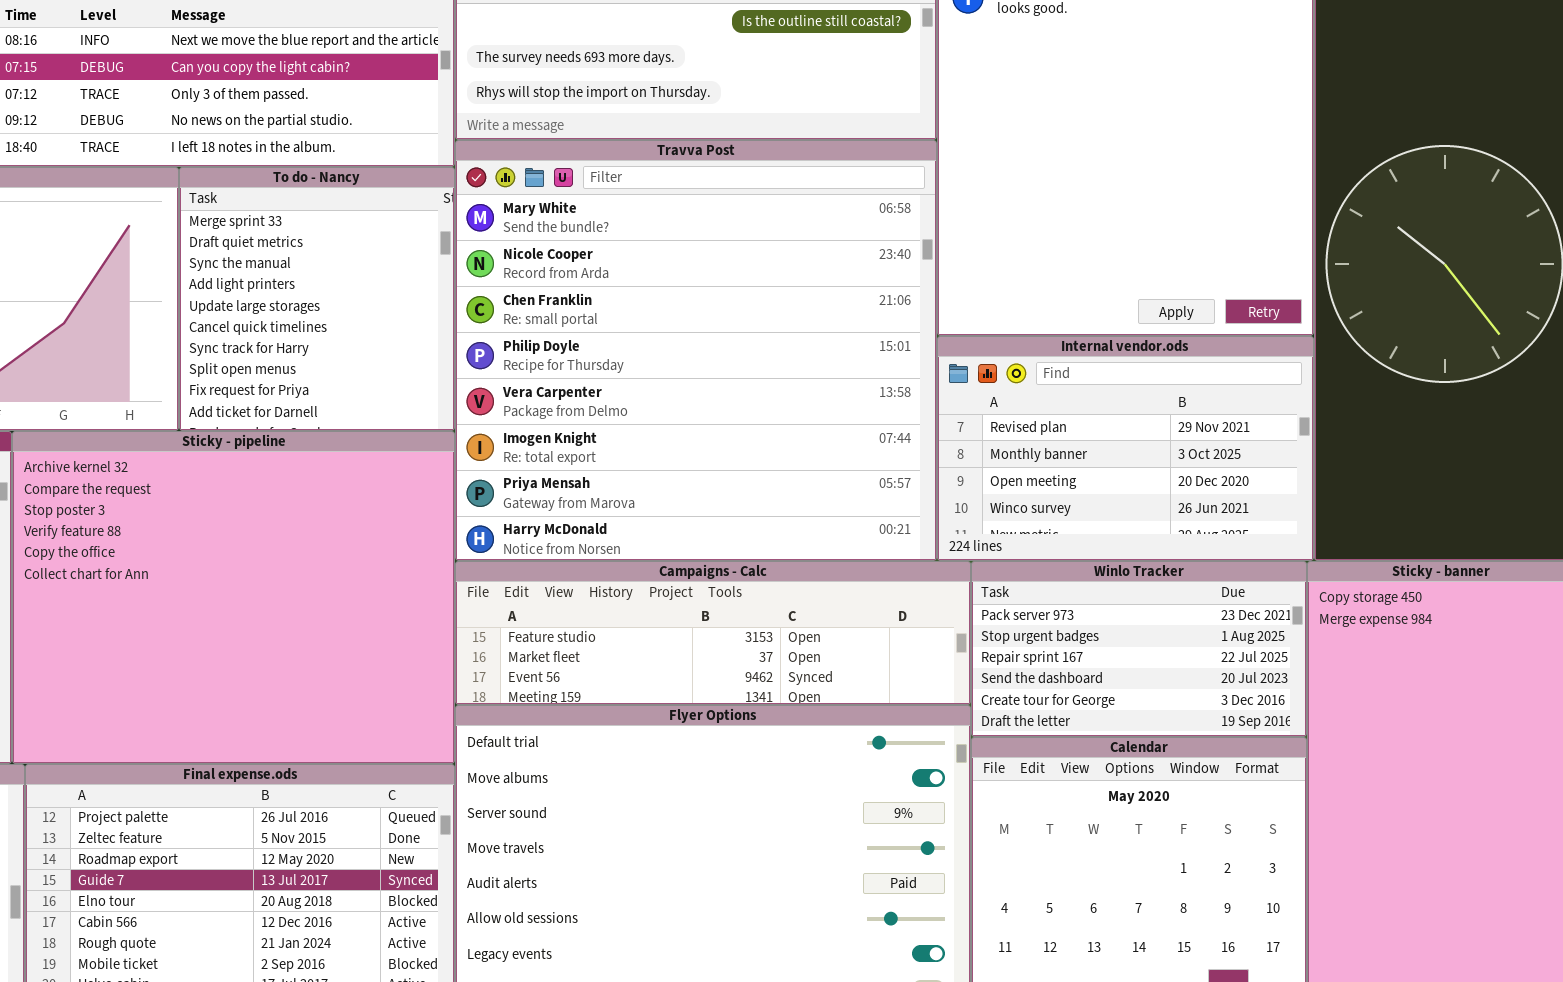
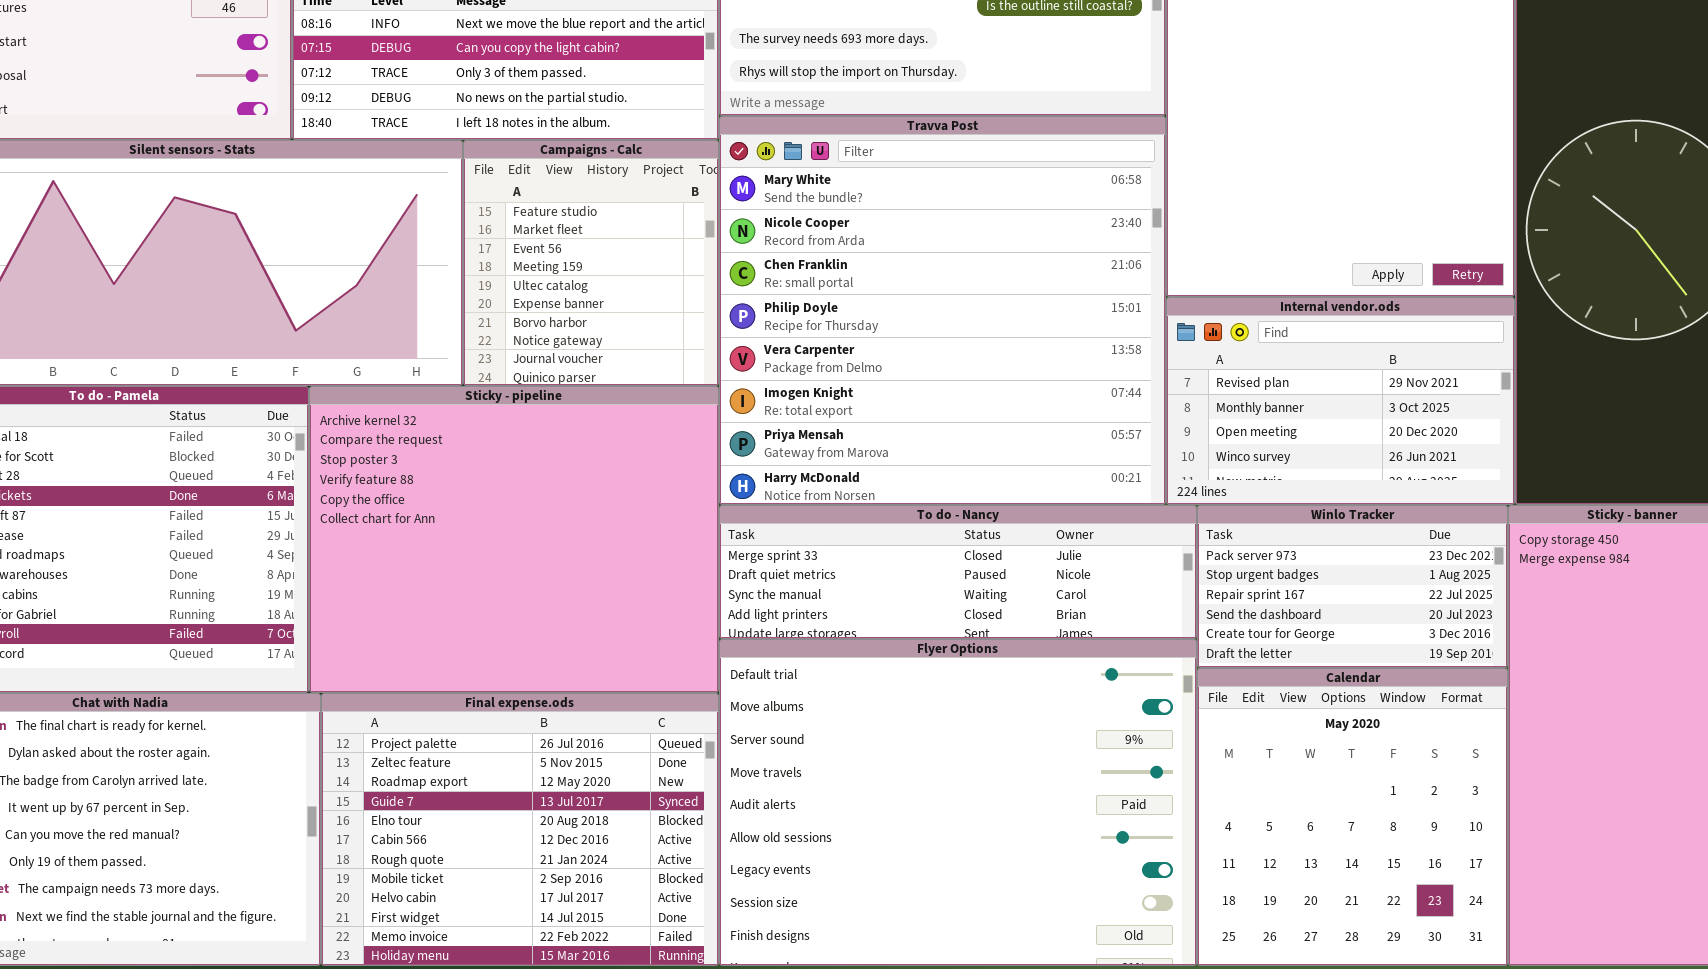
To do - Nancy: [179,167,455,431] -> [719,505,1197,639], moved, resized
Campaigns - Calc: [455,561,971,705] -> [463,140,719,386], moved, resized

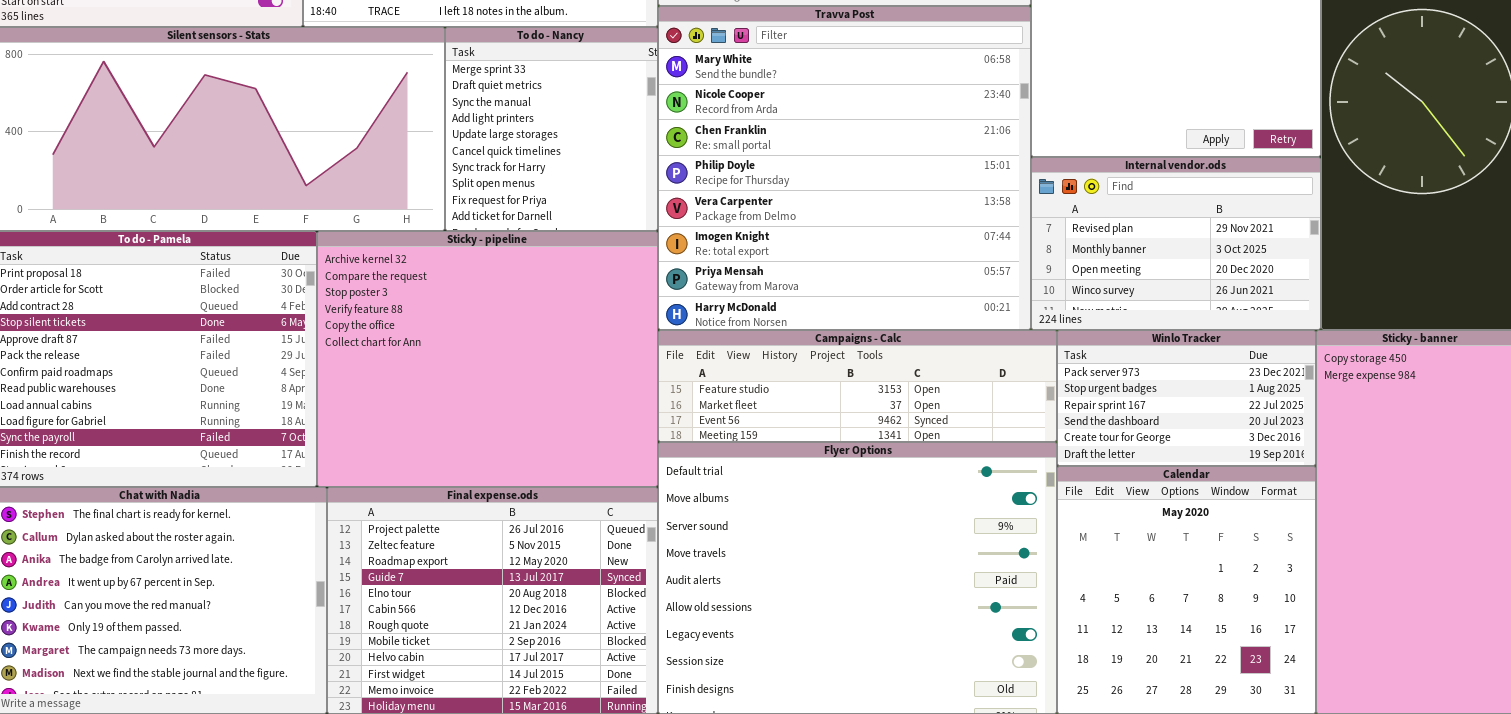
Campaigns - Calc: [463,140,719,386] -> [658,330,1057,442], moved, resized
To do - Nancy: [719,505,1197,639] -> [445,27,658,231], moved, resized

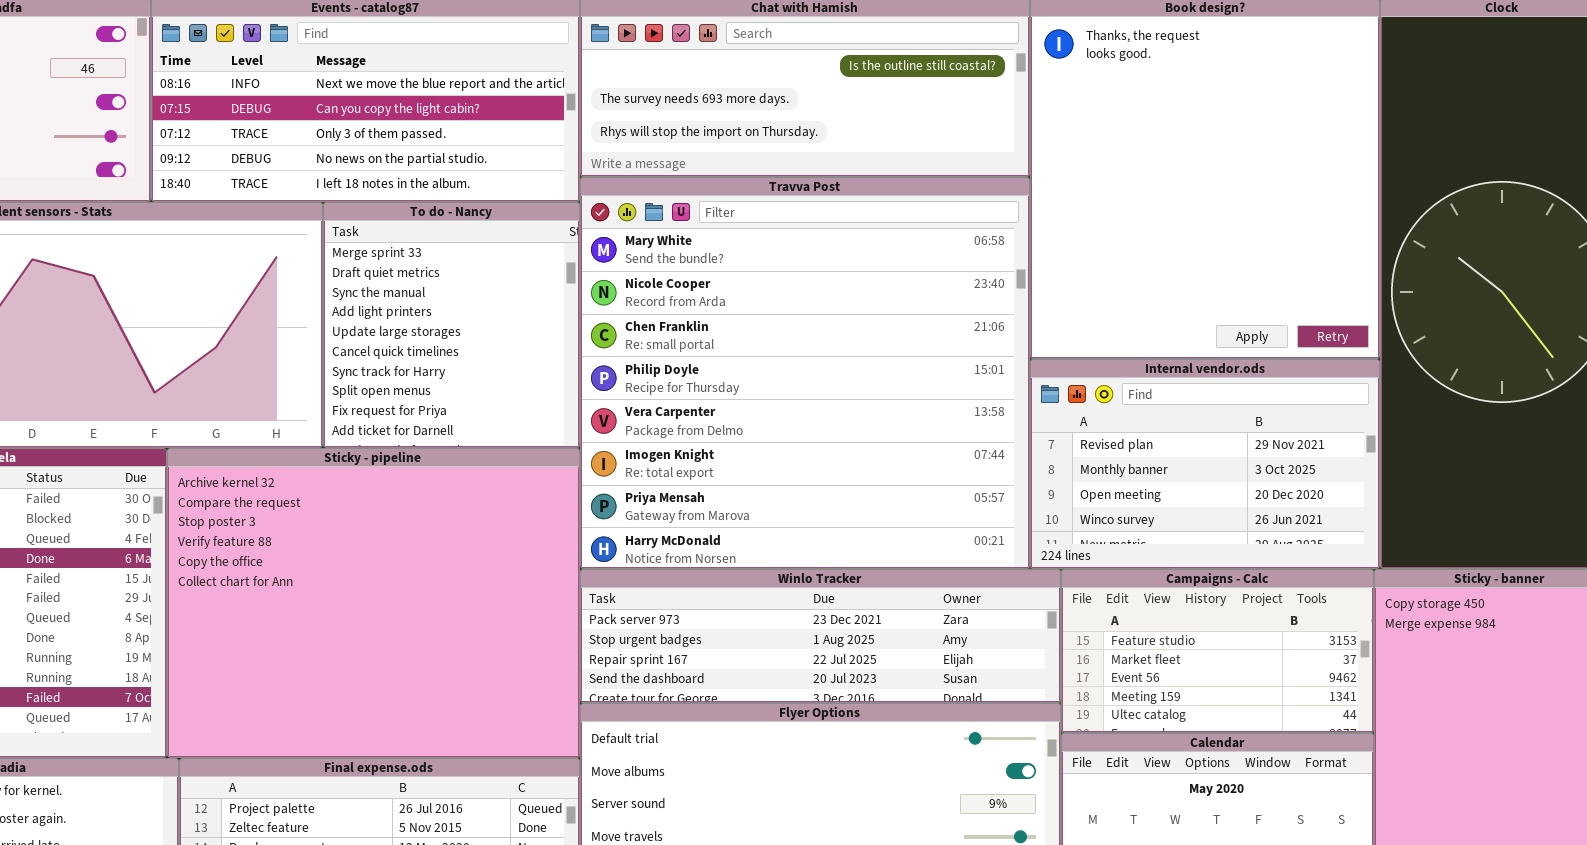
Campaigns - Calc: [658,330,1057,442] -> [1061,569,1374,733], moved, resized
Winlo Tracker: [1057,330,1316,466] -> [580,569,1061,703], moved, resized

